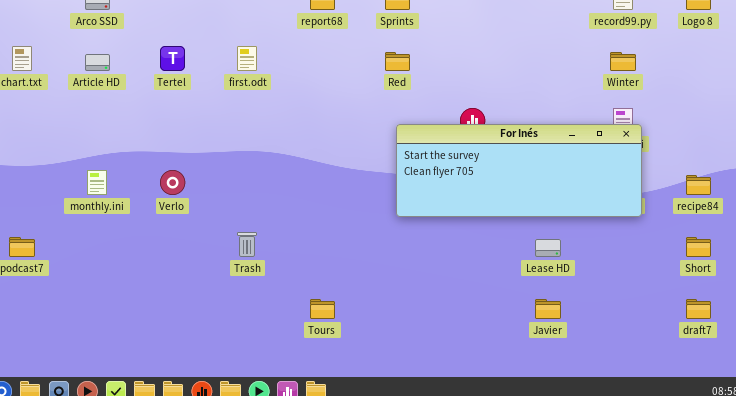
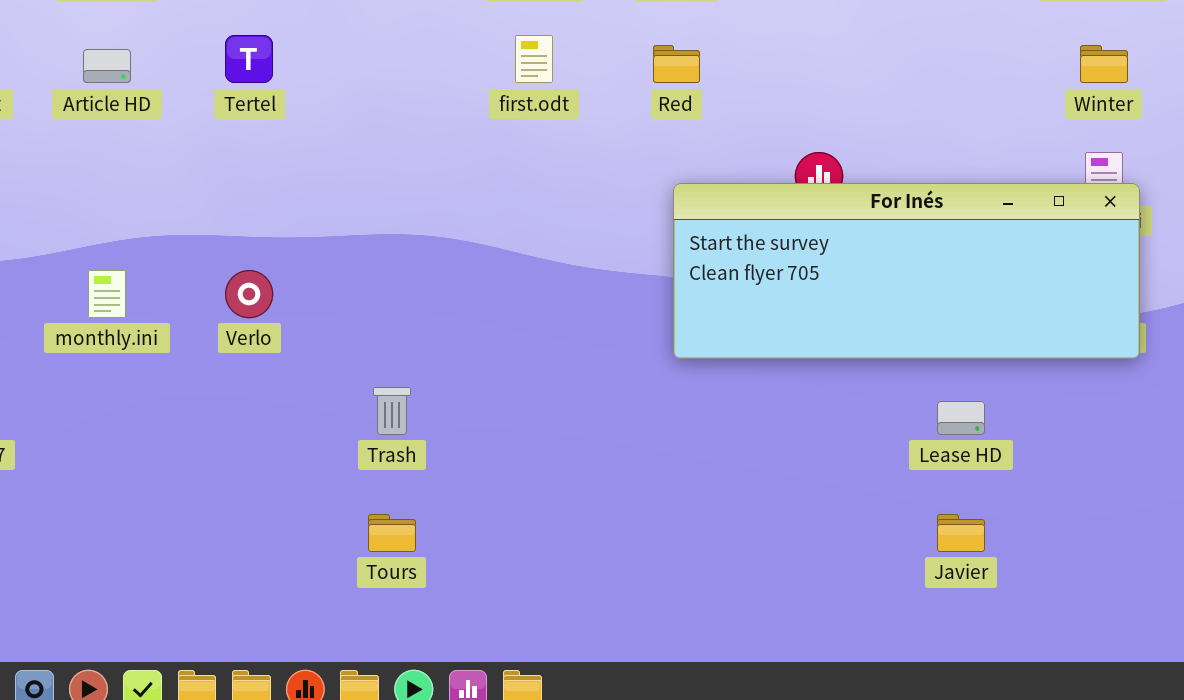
first.odt: [237,46,257,71] -> [515,35,553,83], moved
Tours: [310,299,335,319] -> [368,514,416,552], moved

